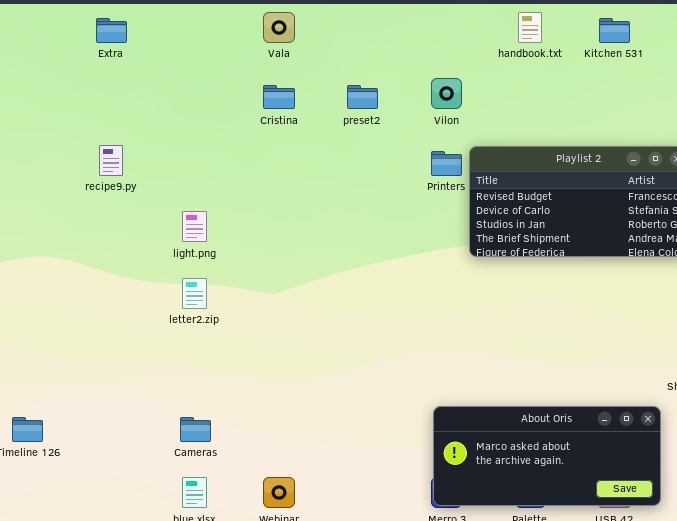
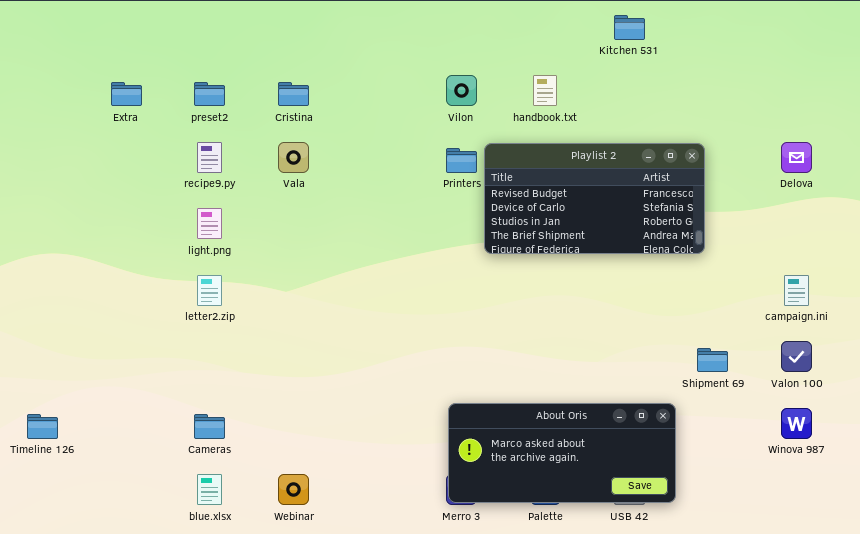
Vala: [263,12,295,43] -> [278,142,309,173], moved
handbook.txt: [518,12,542,43] -> [533,75,557,106], moved
Extra: [96,18,127,43] -> [111,82,142,106], moved
preset2: [347,85,378,109] -> [194,82,225,106], moved
recipe9.py: [99,145,123,176] -> [197,142,222,173], moved

